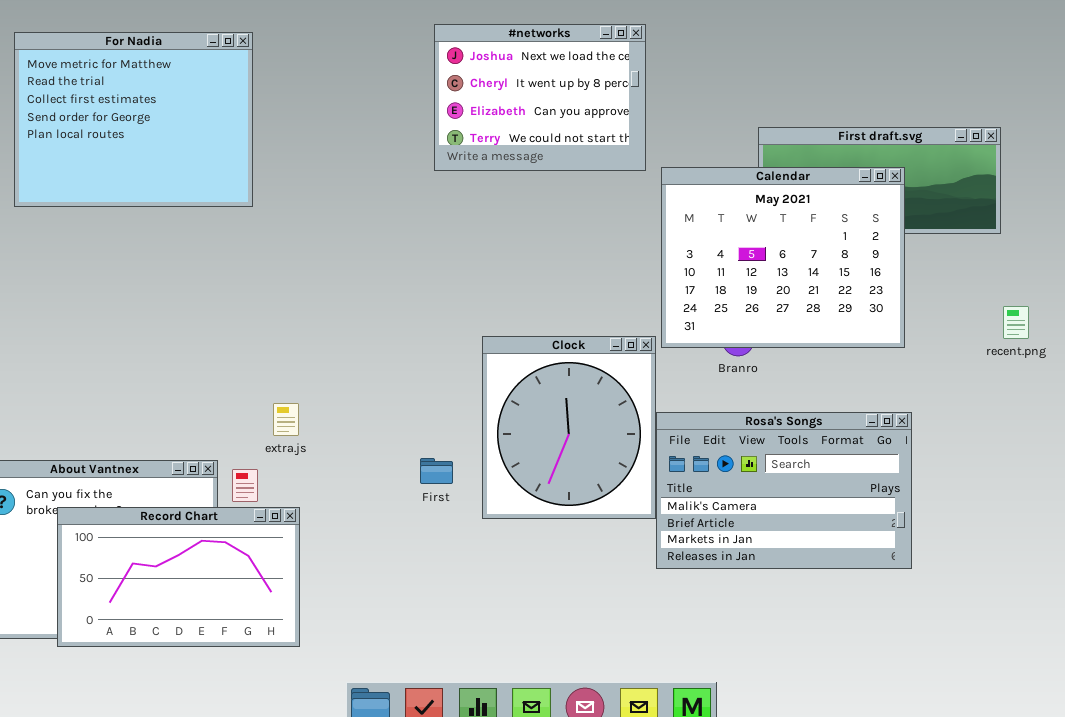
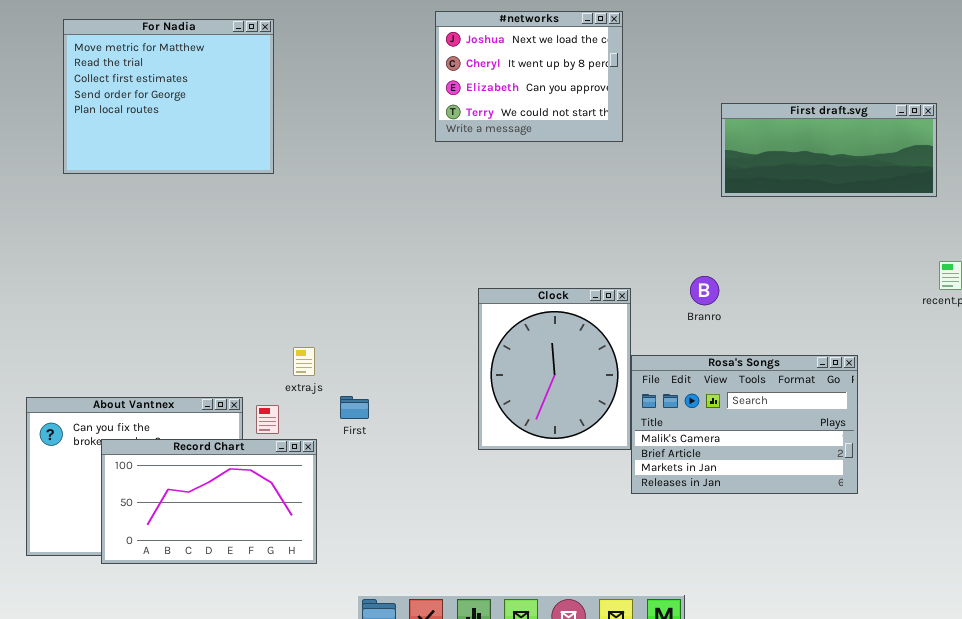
Calendar: [661,167,905,348] -> none, closed
First: [420,458,453,484] -> [340,396,369,419], moved

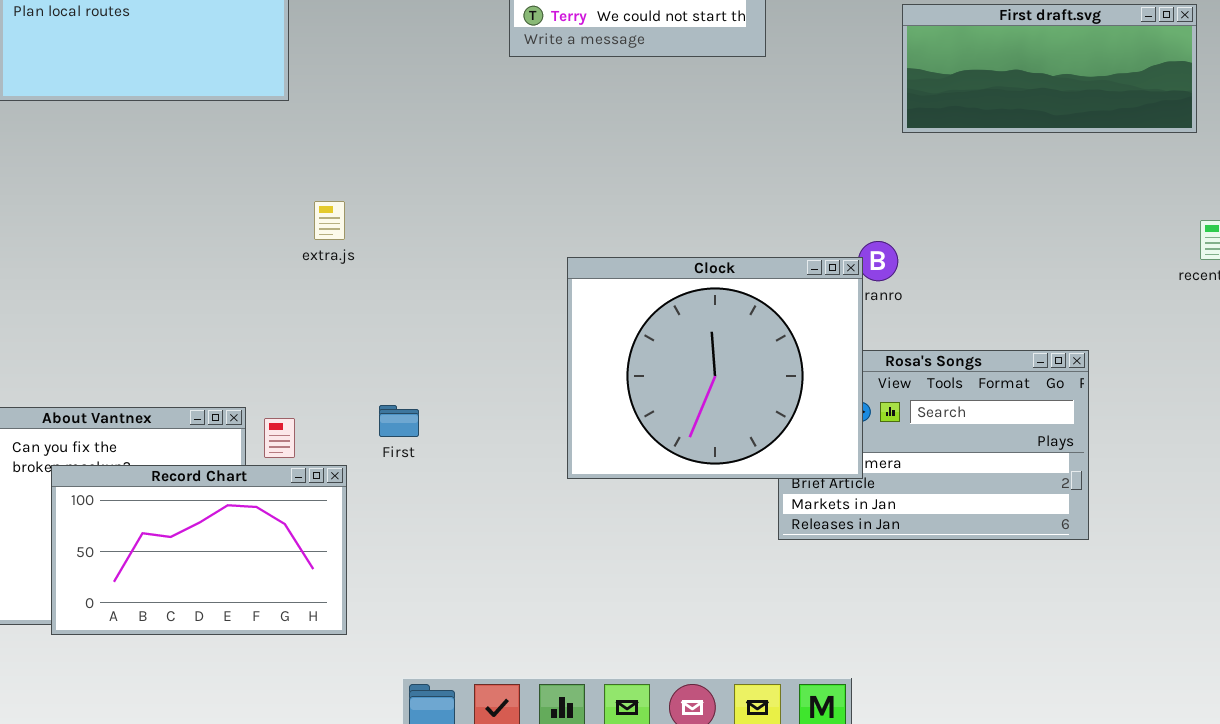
Clock: [478,288,631,450] -> [567,257,863,479], resized
extra.js: [293,347,315,376] -> [314,201,345,240], moved

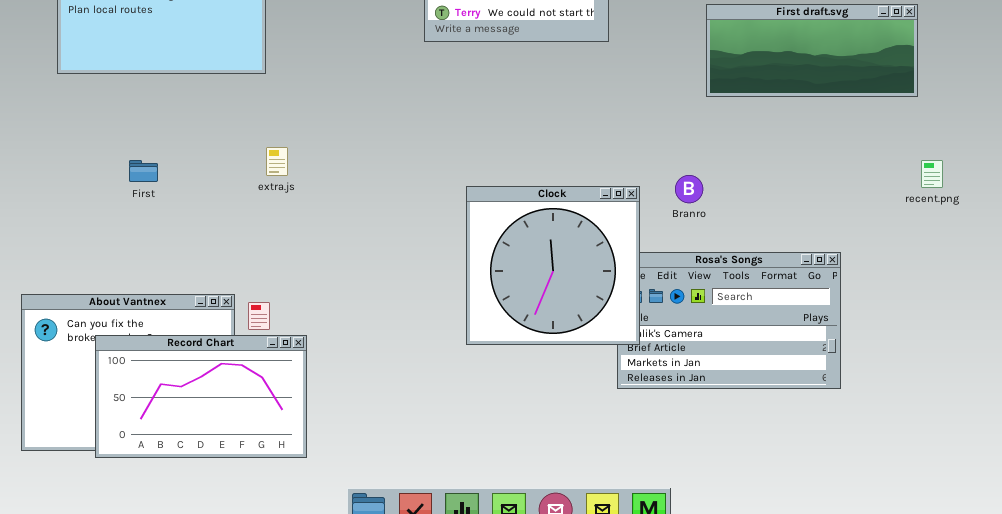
extra.js: [314,201,345,240] -> [266,147,288,176], moved
Clock: [567,257,863,479] -> [466,186,640,345], resized
First: [379,405,419,437] -> [129,160,158,182], moved

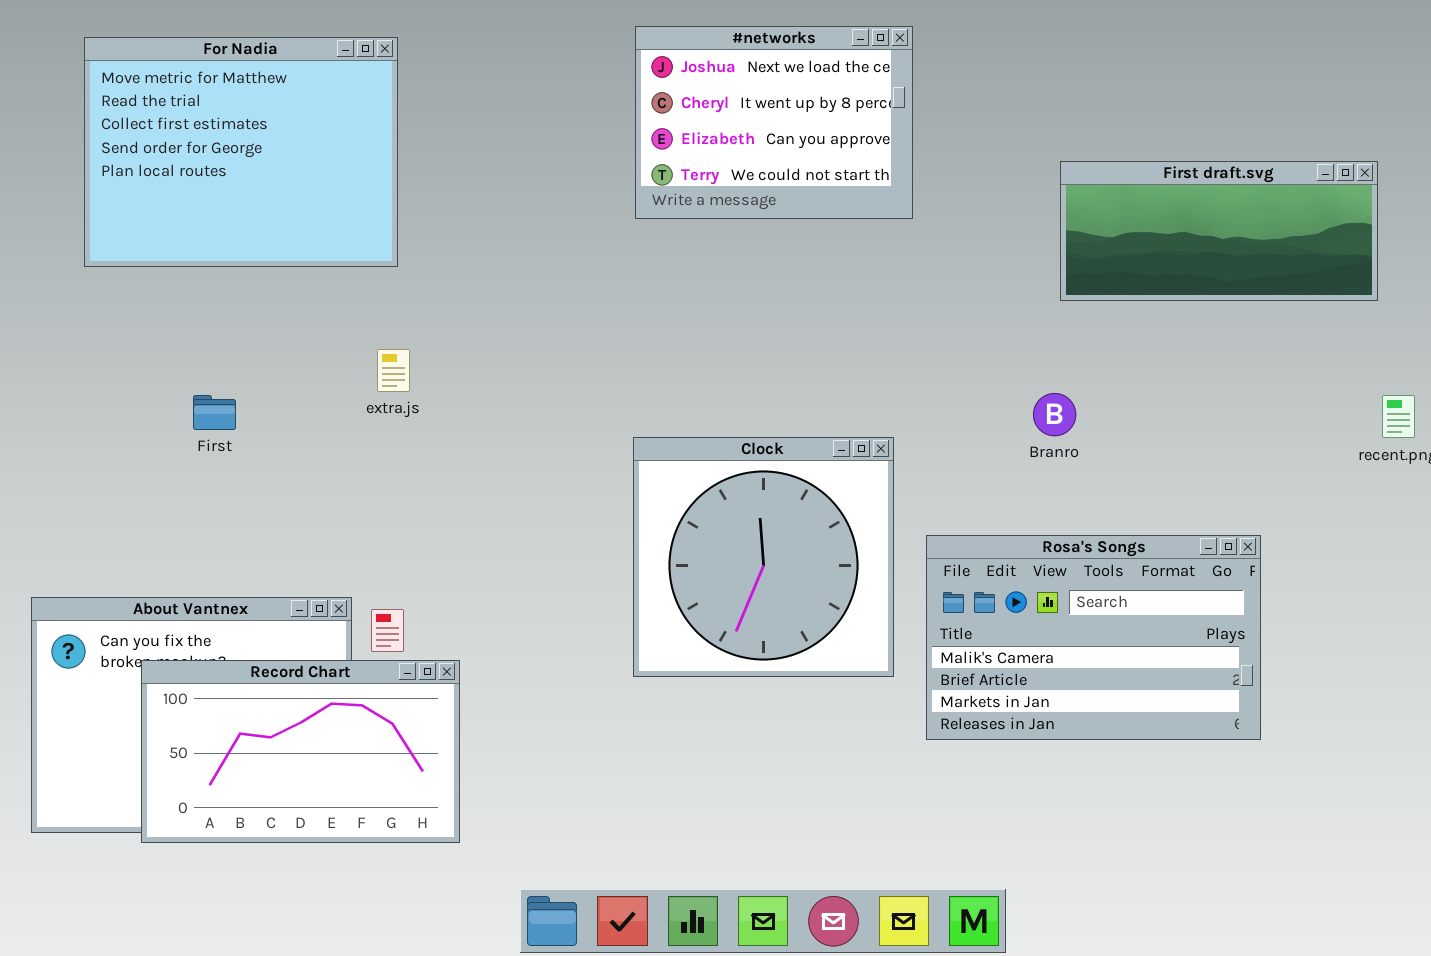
extra.js: [266,147,288,176] -> [377,349,410,392], moved
Branro: [675,175,703,203] -> [1033,393,1076,436], moved
Clock: [466,186,640,345] -> [633,437,894,677], moved

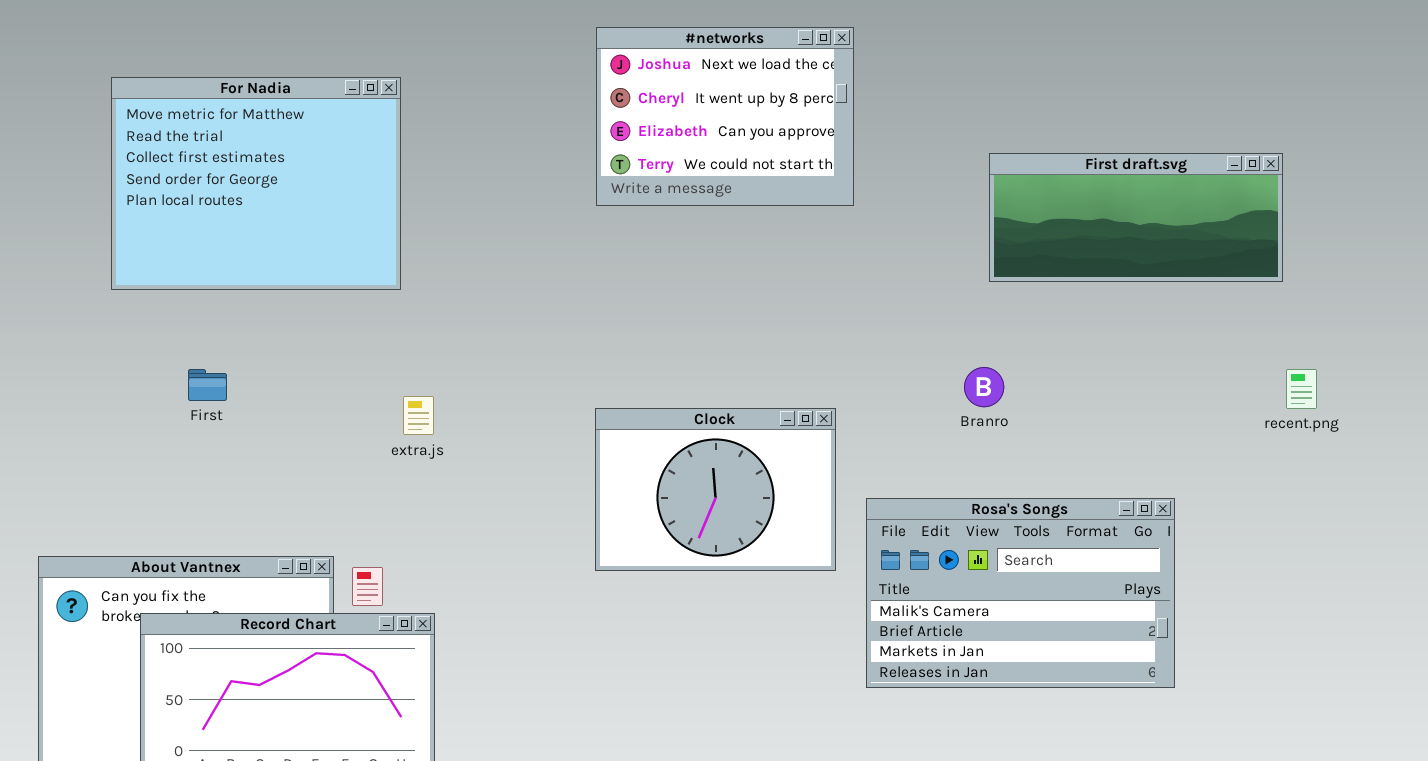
For Nadia: [84,37,398,267] -> [111,77,401,290], moved
extra.js: [377,349,410,392] -> [403,396,434,435], moved
Clock: [633,437,894,677] -> [595,408,836,571], resized

